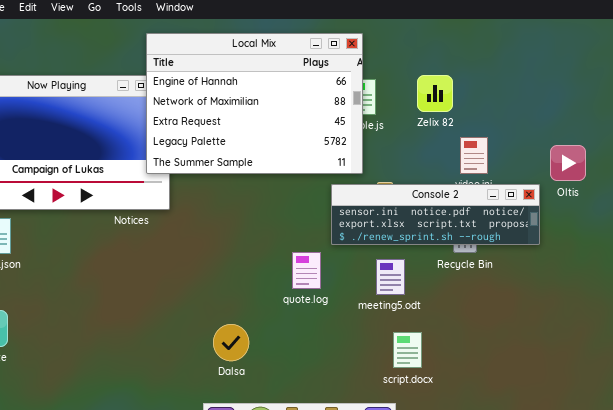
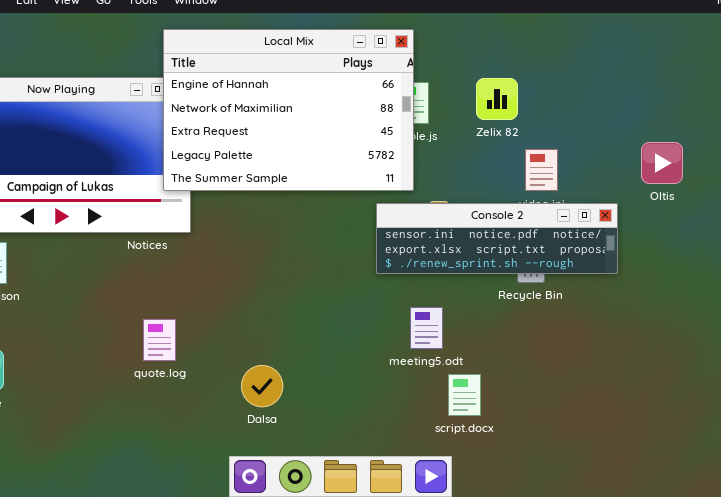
Oltis: [550,145,586,181] -> [641,142,683,184], moved
quote.log: [292,252,321,289] -> [143,319,176,361], moved
meeting5.odt: [376,259,405,295] -> [410,307,443,349], moved

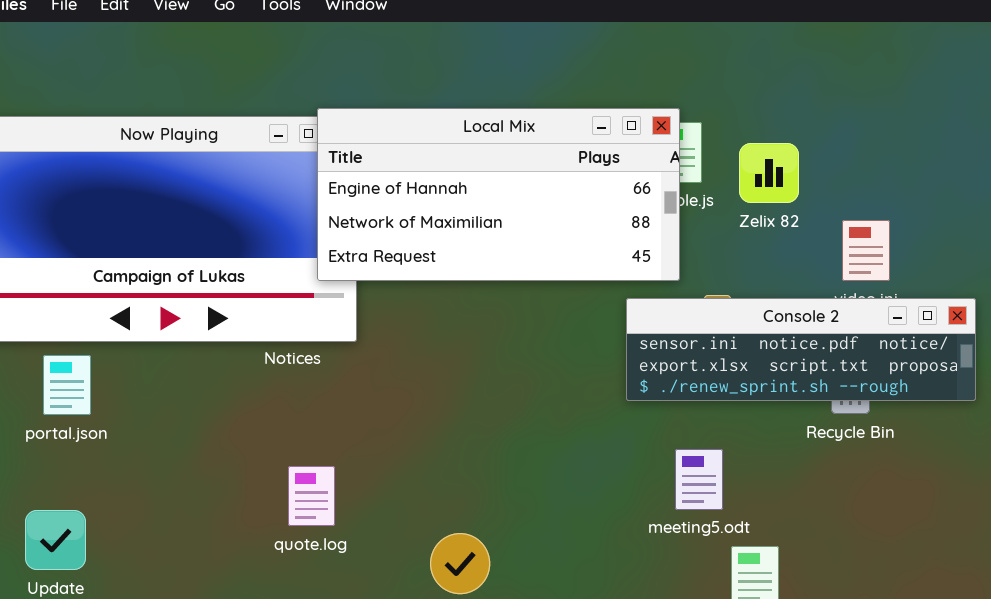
Local Mix: [163,29,414,191] -> [317,108,680,281], resized
Zelix 82: [476,78,518,120] -> [739,143,799,203], moved

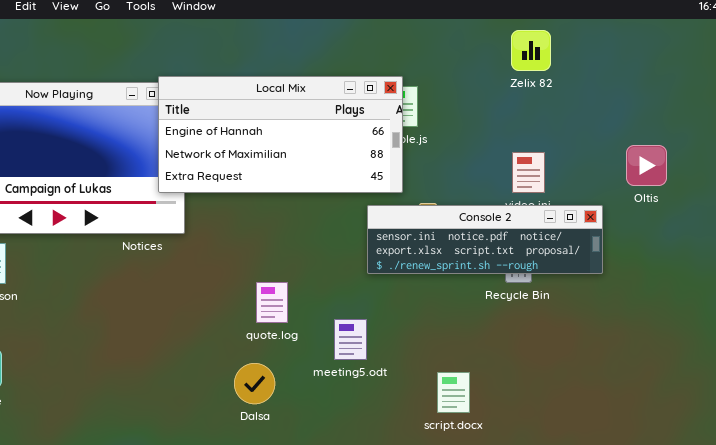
Zelix 82: [739,143,799,203] -> [511,30,551,71], moved
meeting5.odt: [675,449,723,510] -> [334,319,367,360], moved
quote.log: [288,466,335,526] -> [256,282,288,323], moved

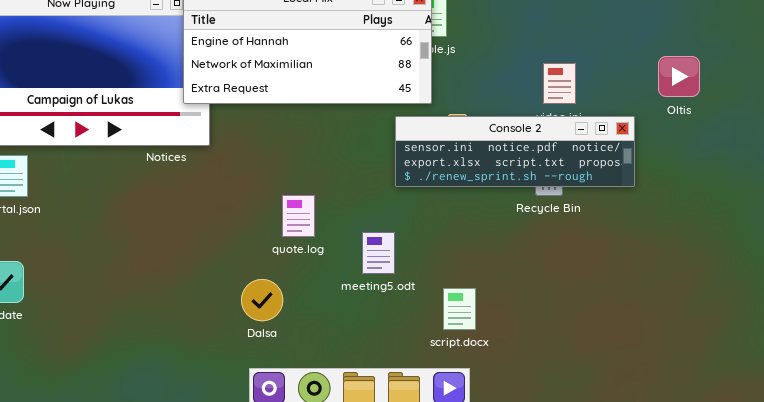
Dalsa: [234,363,275,404] -> [241,279,283,321], moved
script.docx: [437,372,470,413] -> [443,288,476,330], moved

